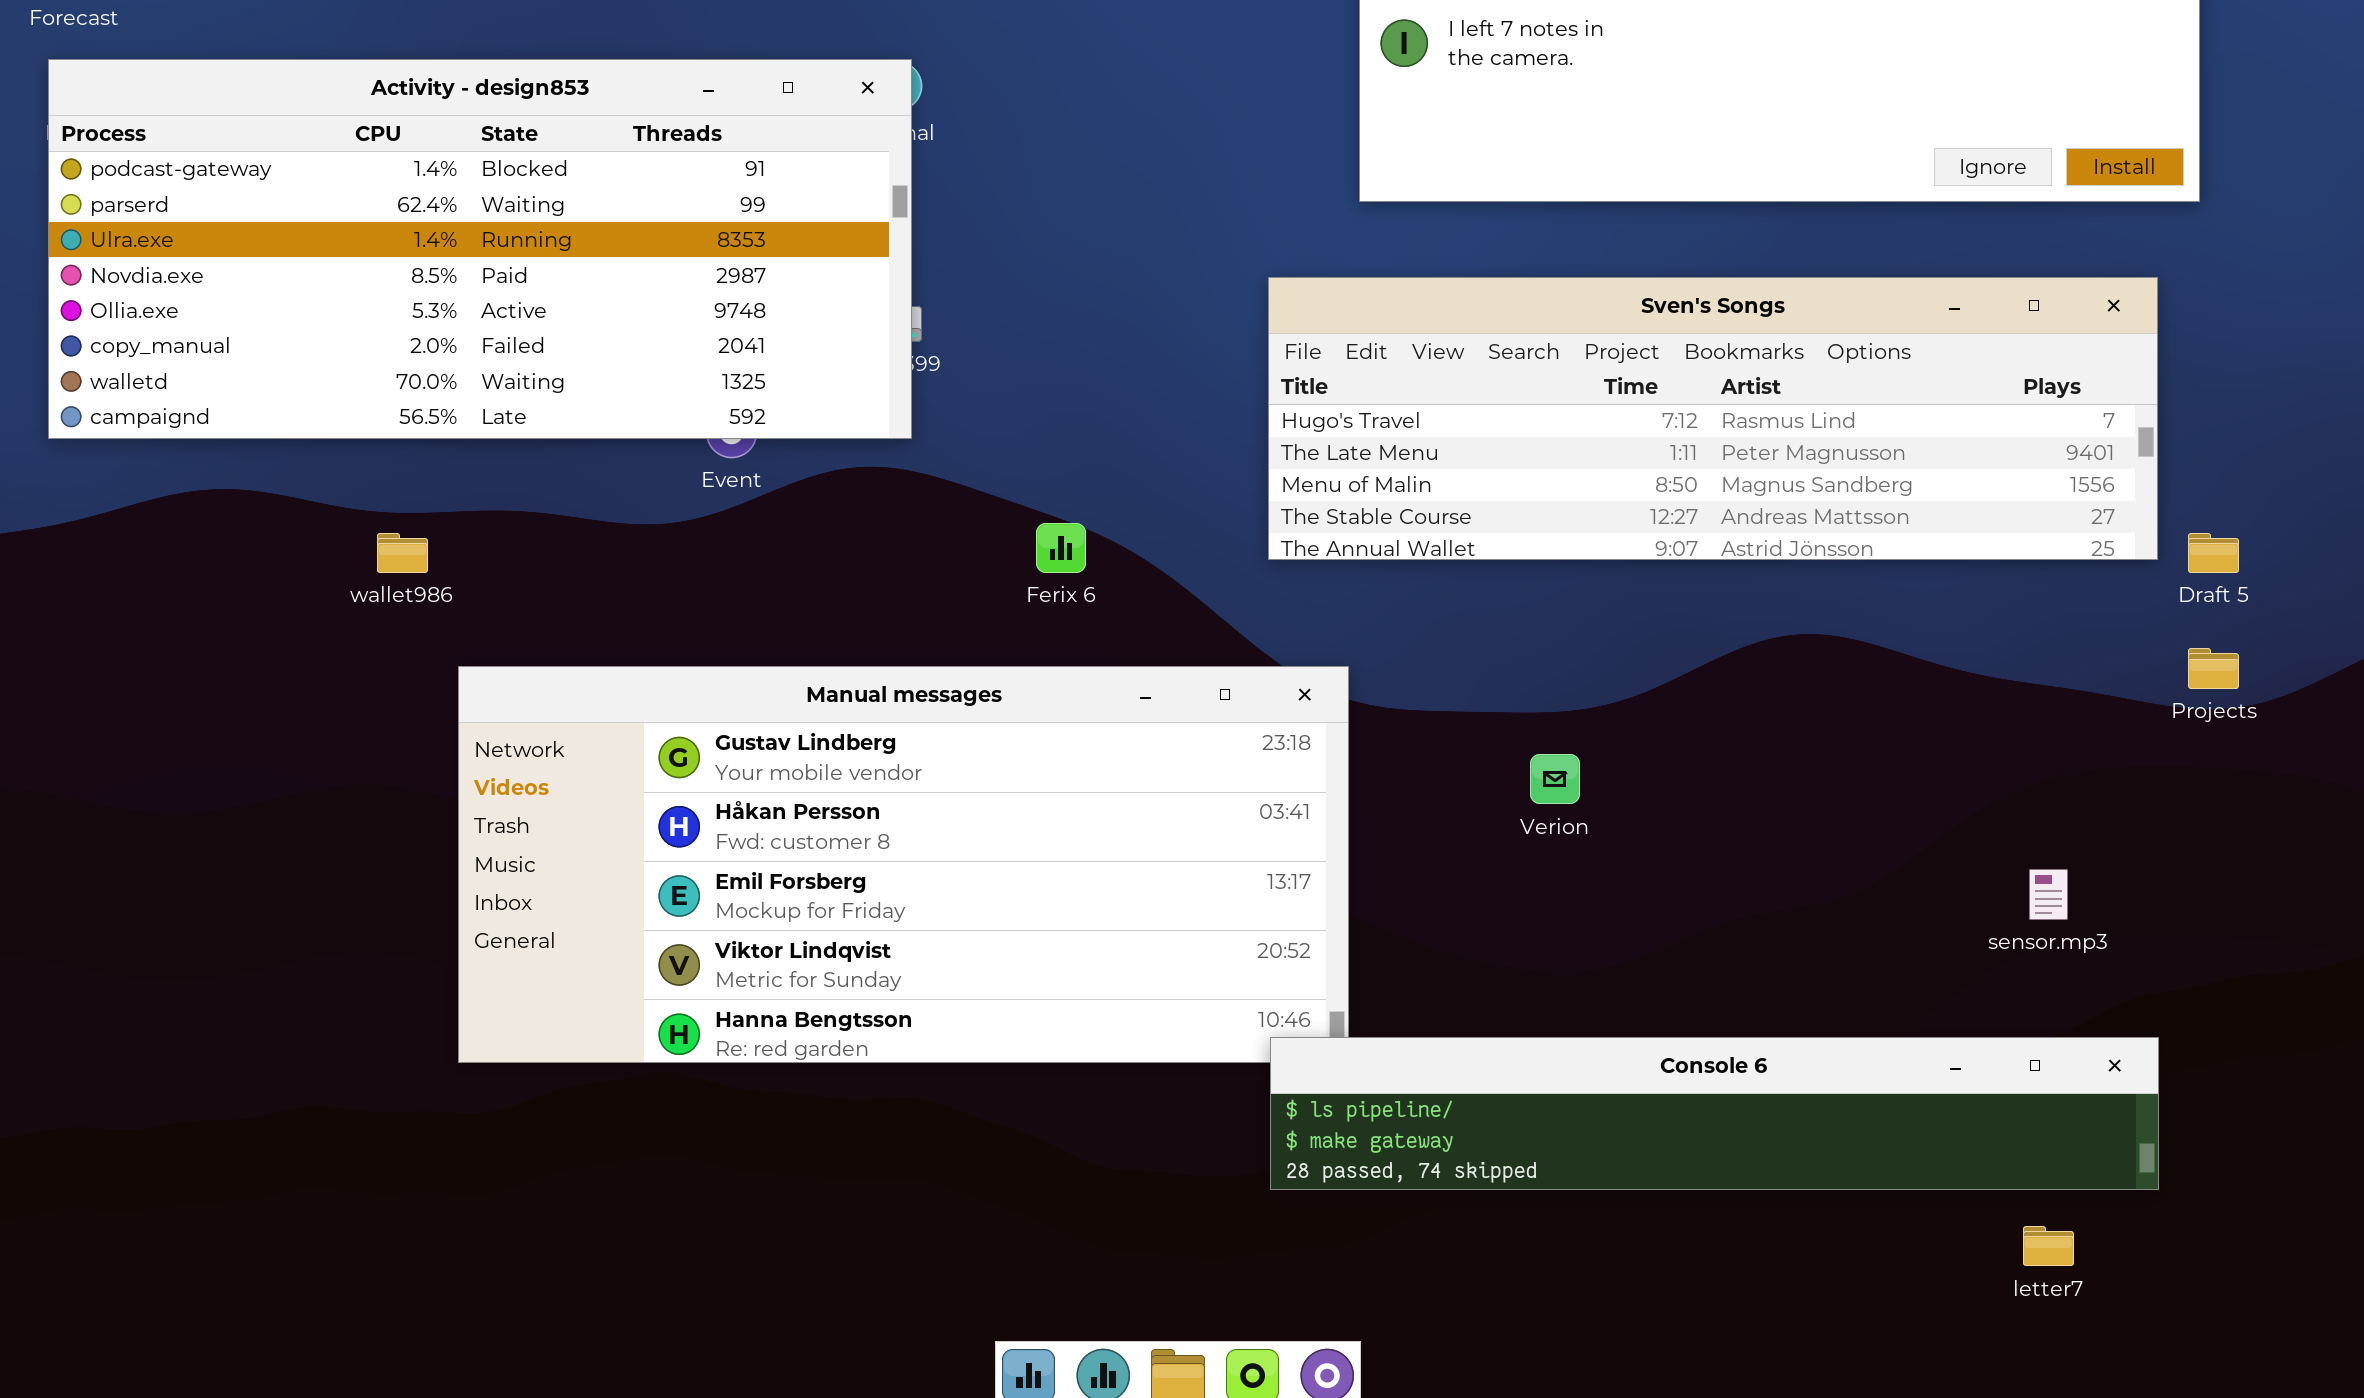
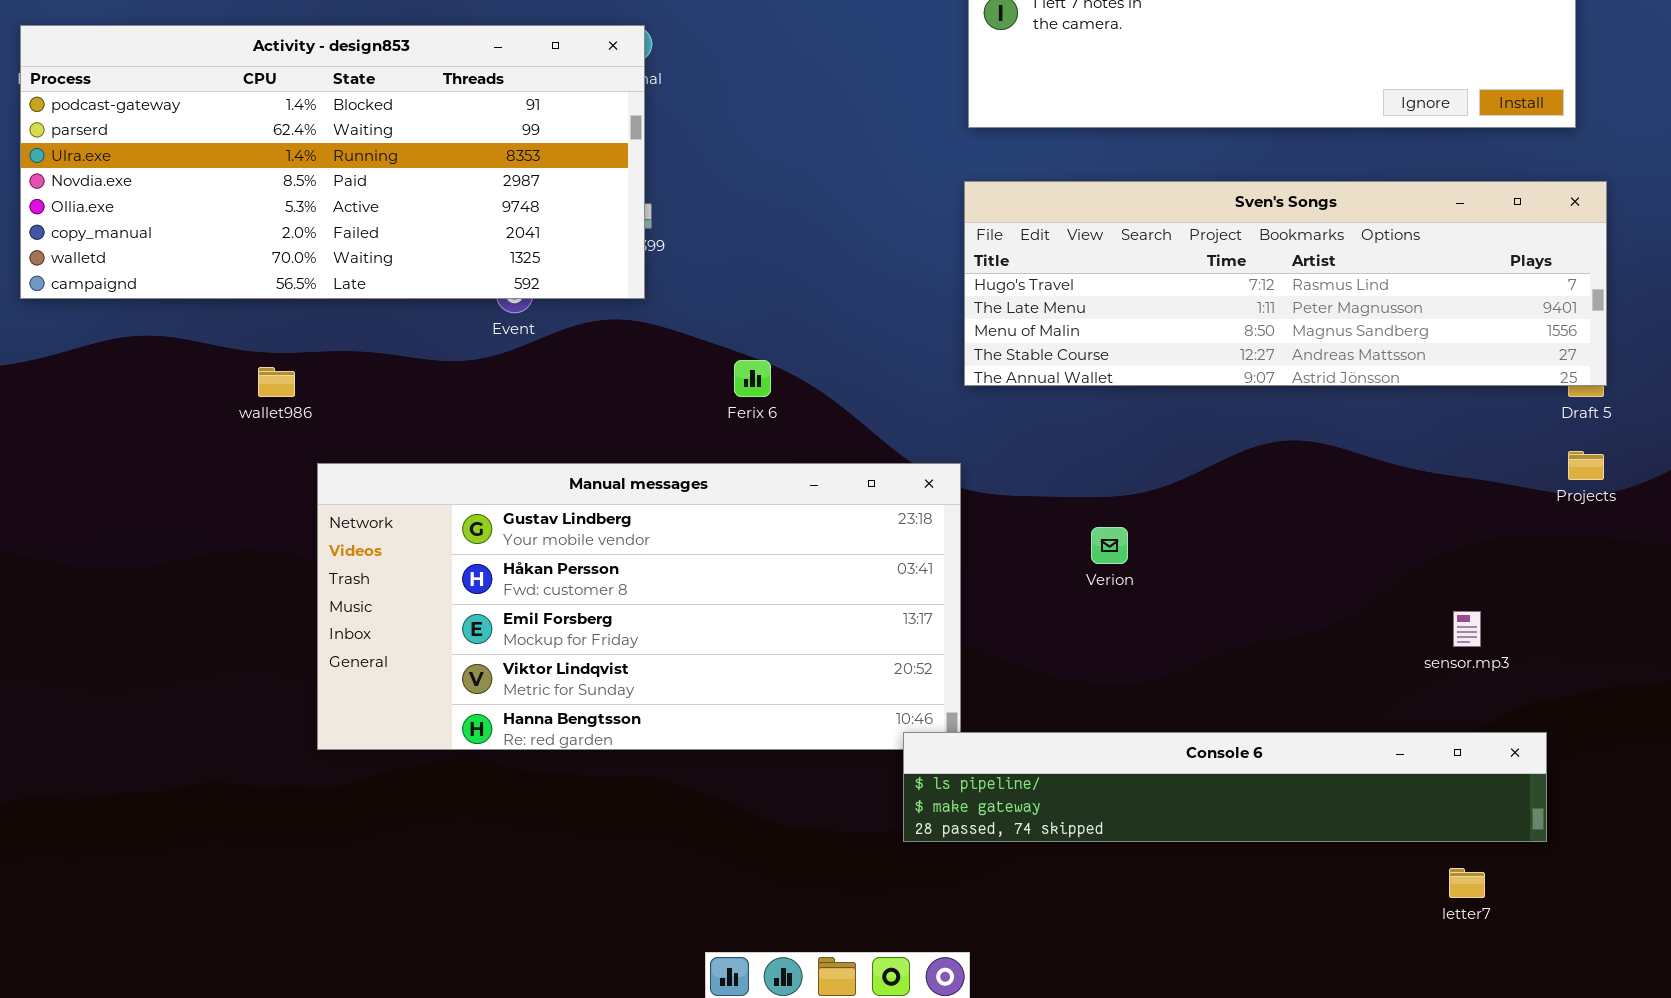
Sven's Songs: [1268,277,2158,560] -> [964,181,1607,386], moved

